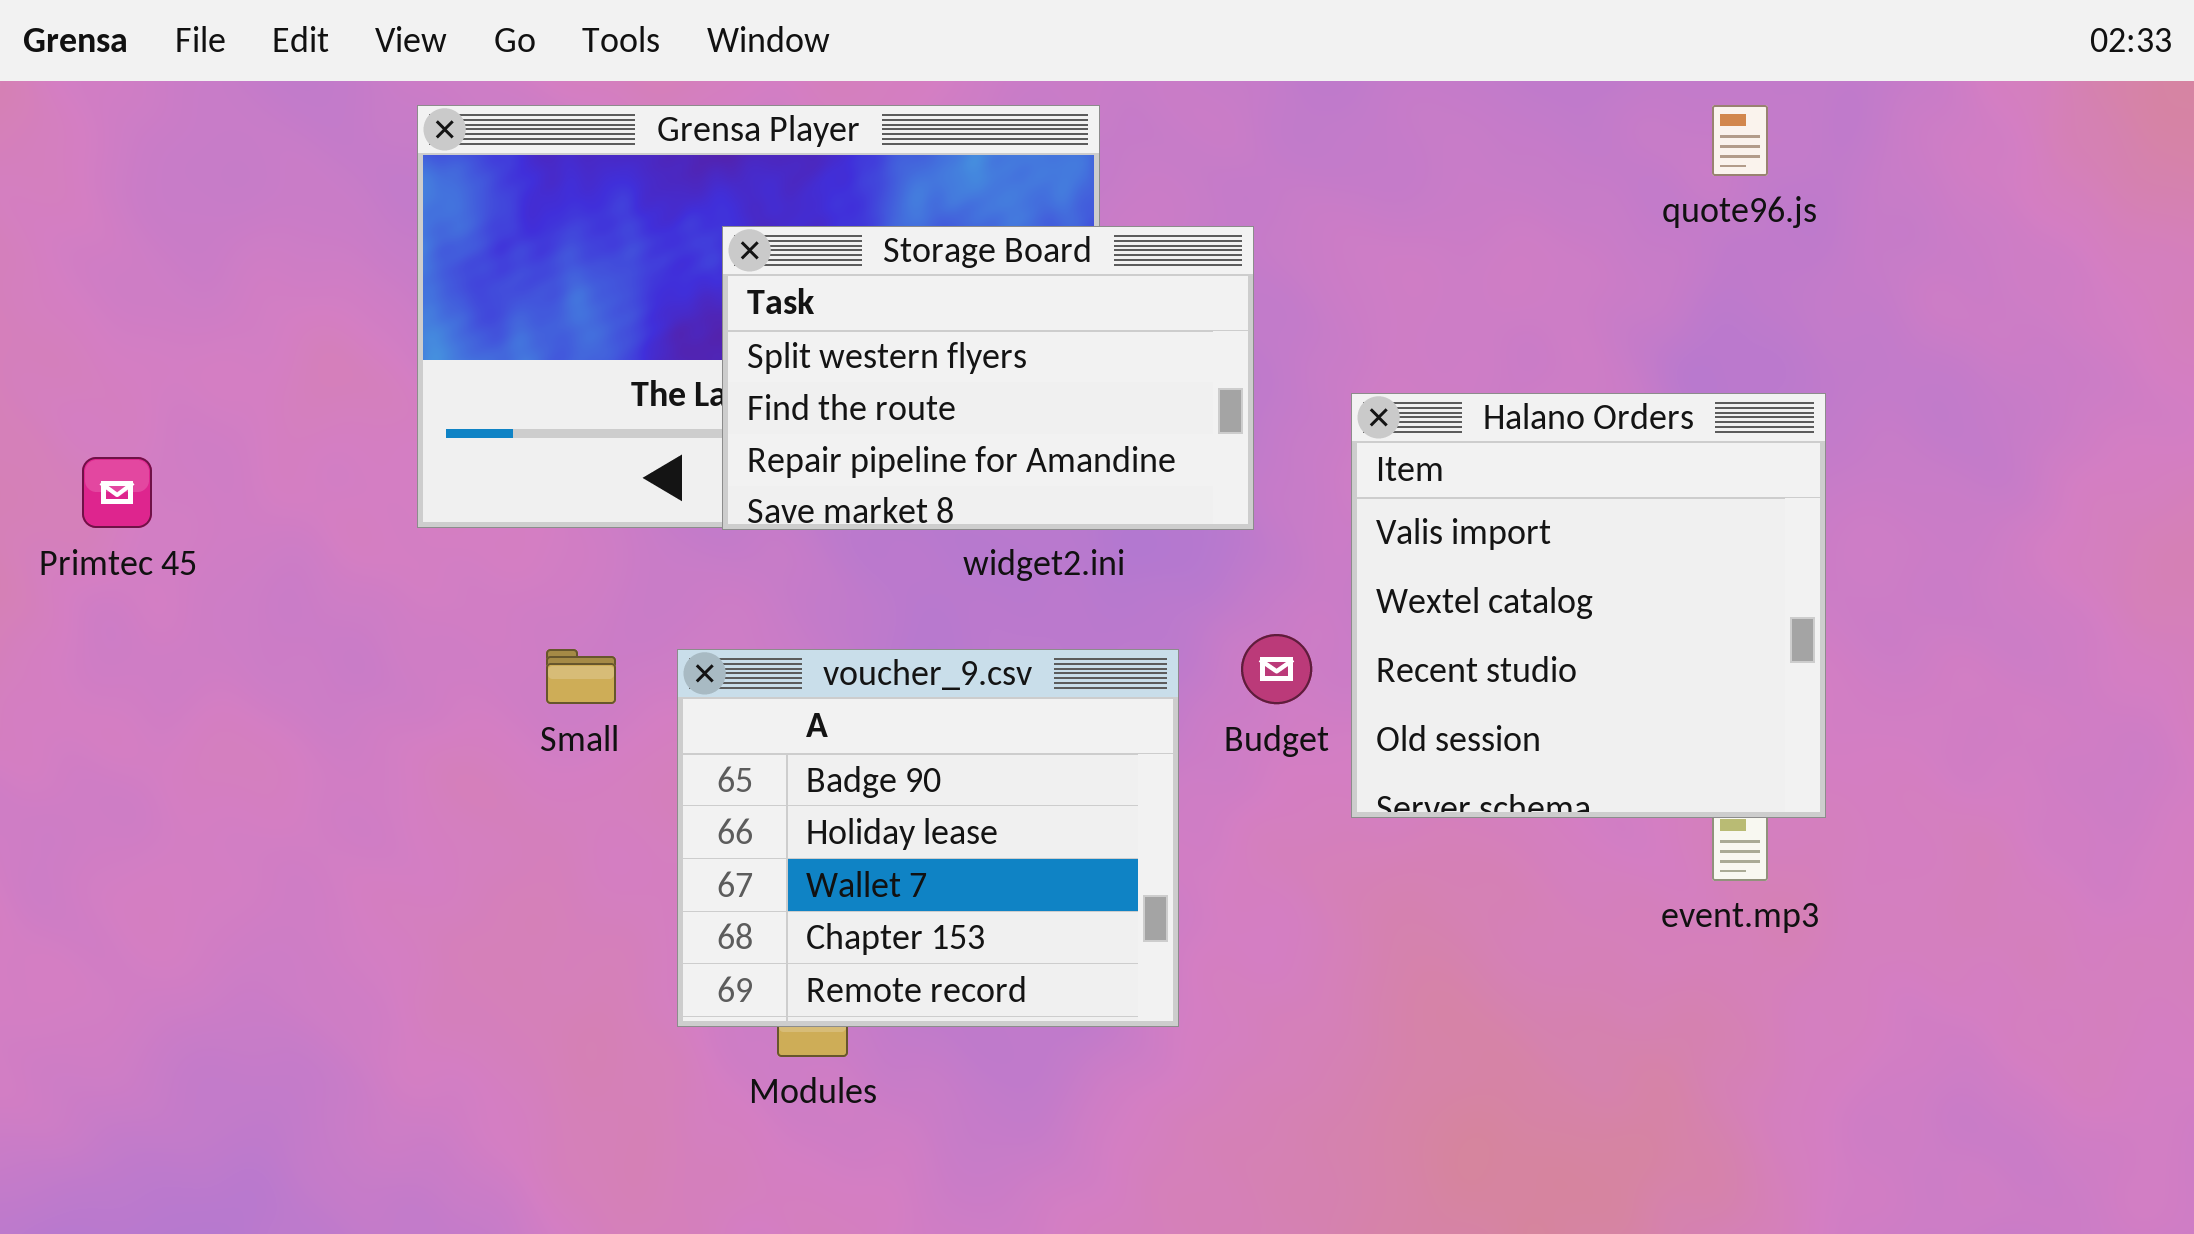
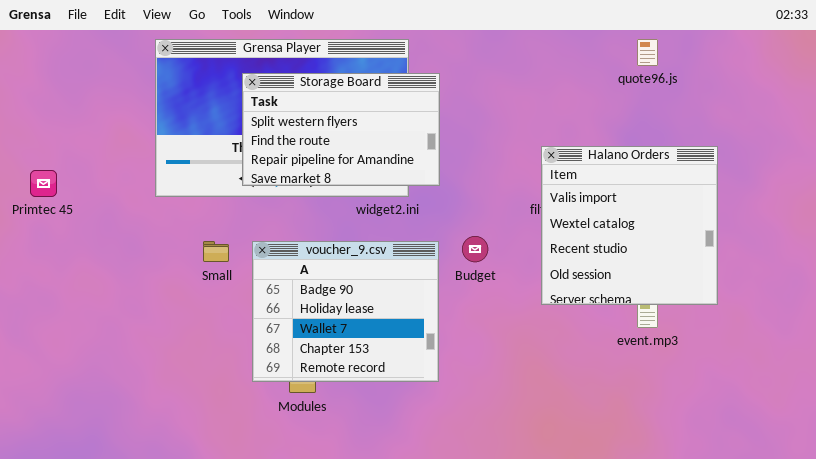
Storage Board: [722,226,1254,530] -> [242,73,440,186], moved
Halano Orders: [1351,393,1826,818] -> [541,146,718,305], moved

